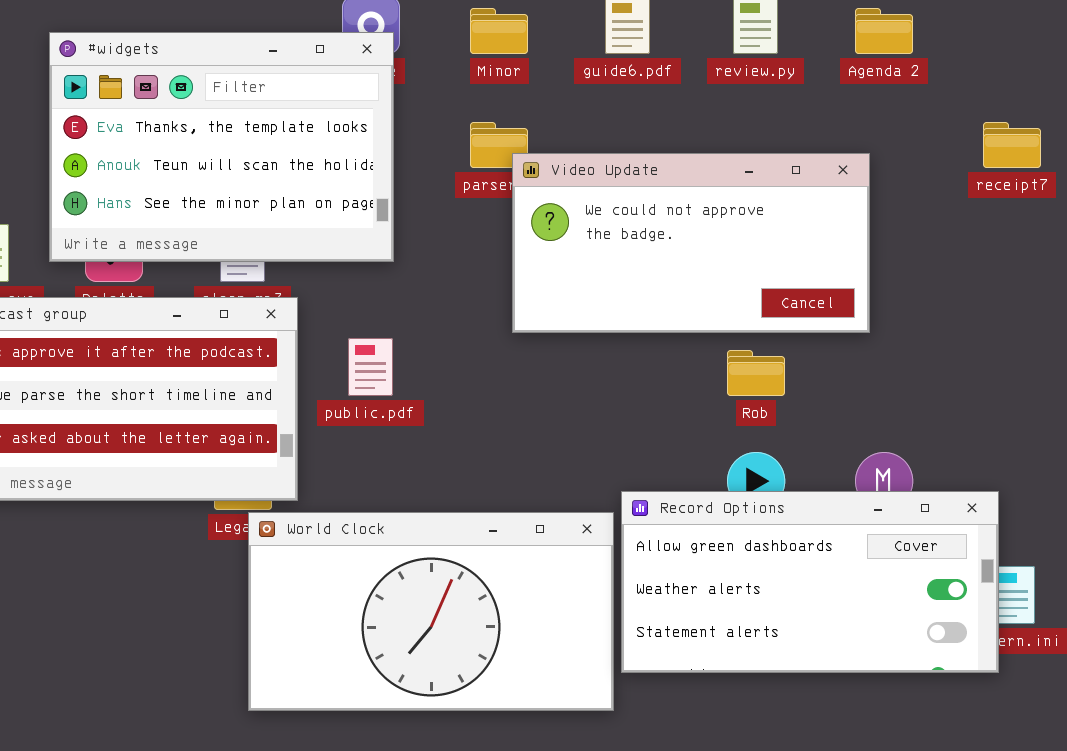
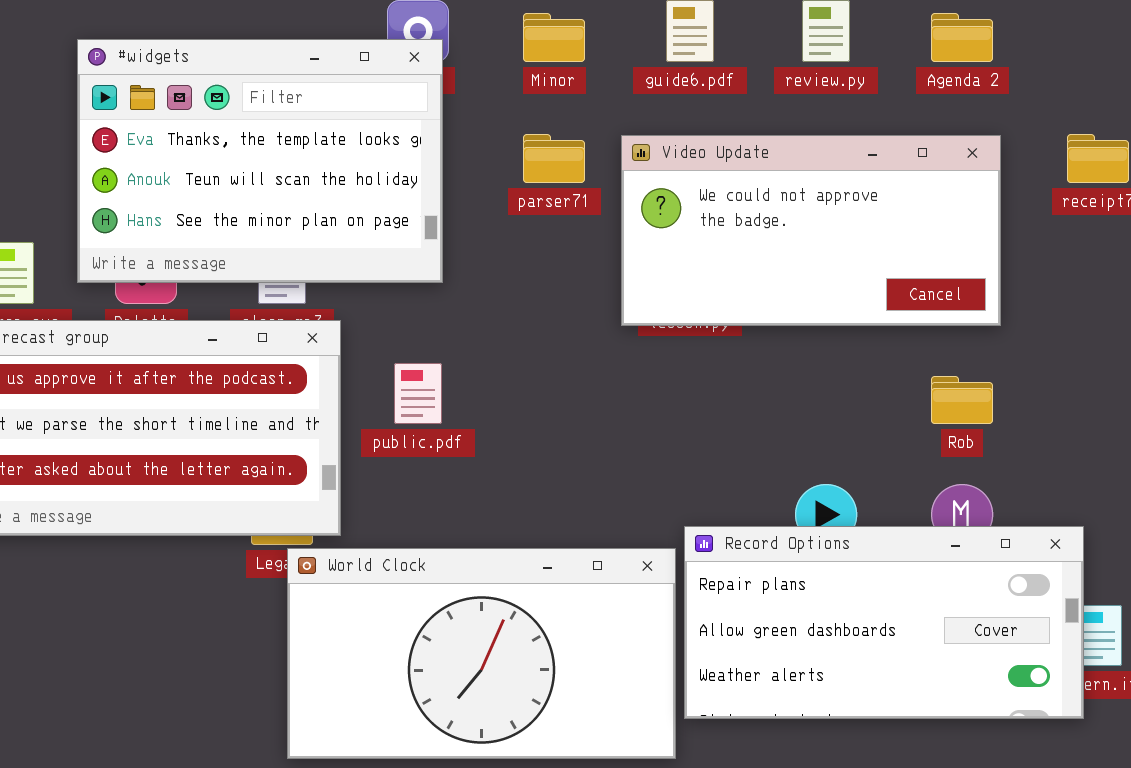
Video Update: [512,153,870,333] -> [621,135,1001,326], moved
Rob: [727,350,785,396] -> [931,376,993,424], moved
Record Options: [621,491,999,673] -> [684,526,1084,719], scrolled up 1 row

